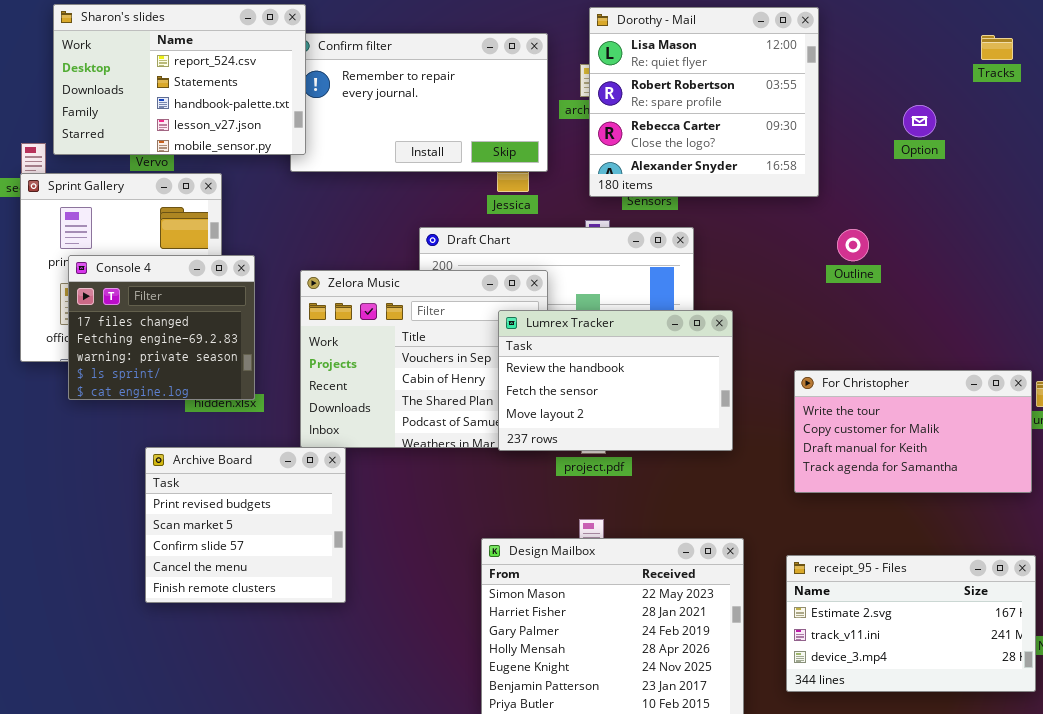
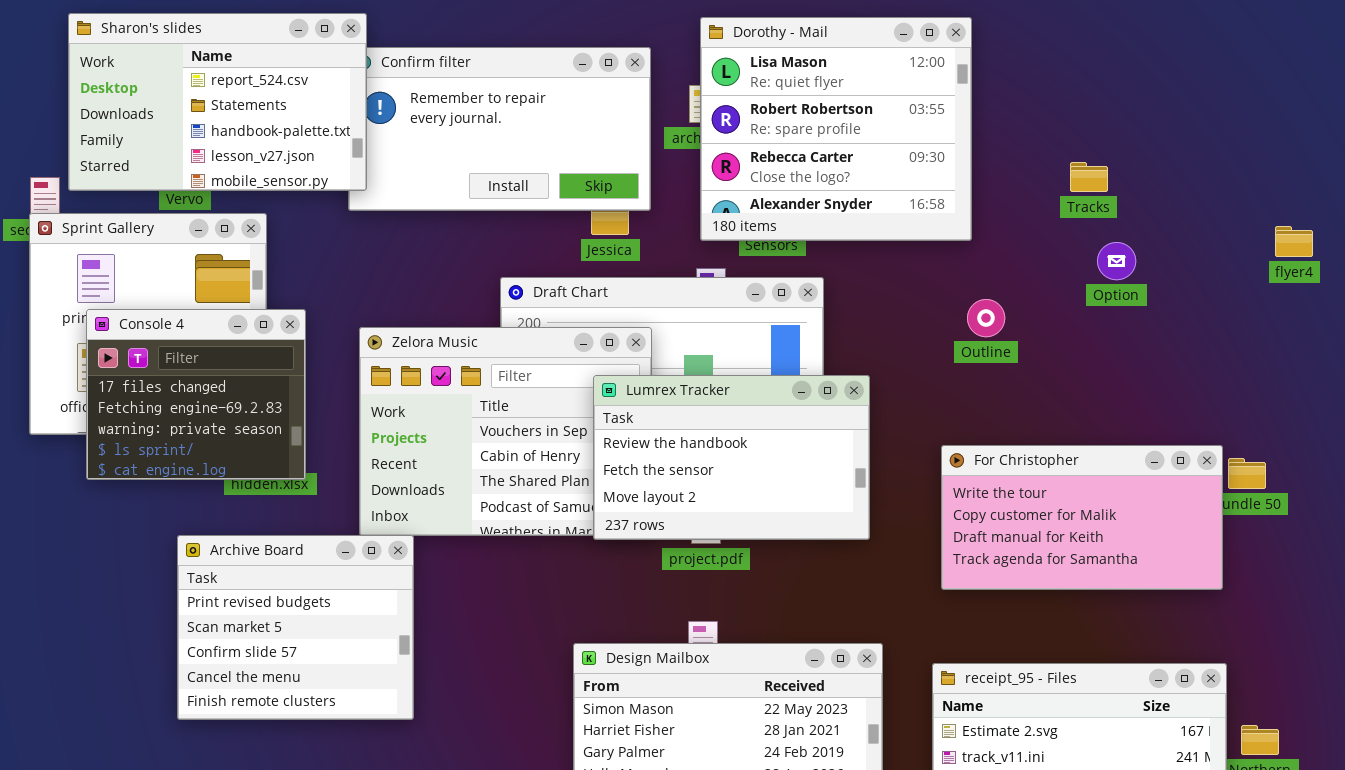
Tracks: [981,35,1013,60] -> [1070,162,1108,192], moved
Option: [903,105,936,137] -> [1097,242,1136,280], moved
Outline: [837,229,869,261] -> [967,299,1005,337], moved

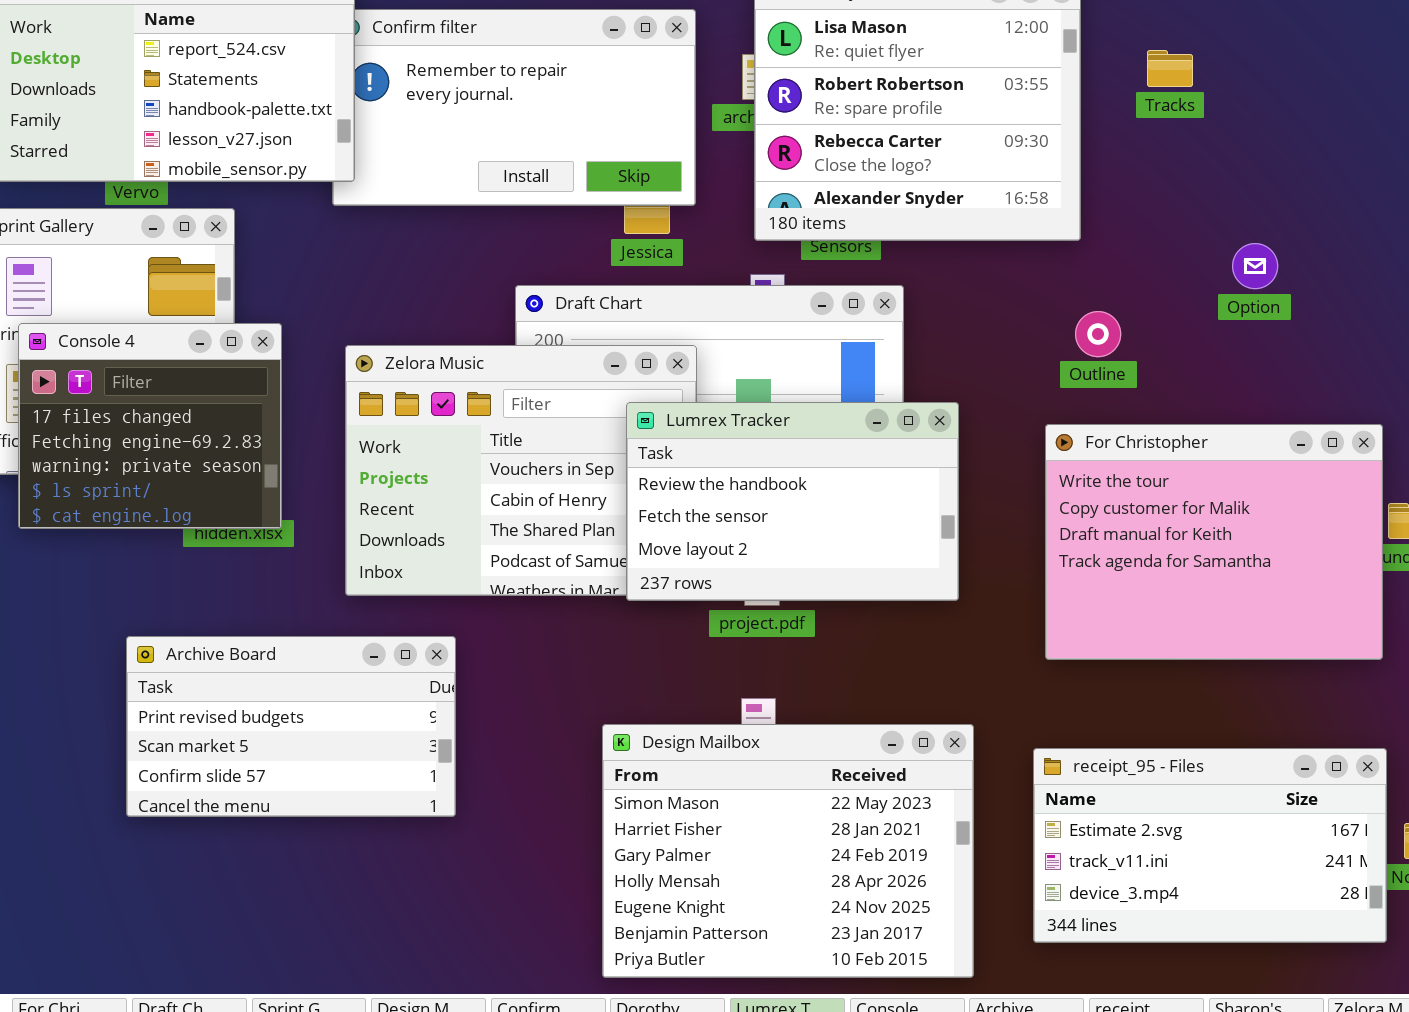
Tracks: [1070,162,1108,192] -> [1147,50,1193,87], moved
For Christopher: [941,445,1223,590] -> [1045,424,1383,660], resized
Archive Board: [177,535,414,720] -> [126,636,456,817], resized

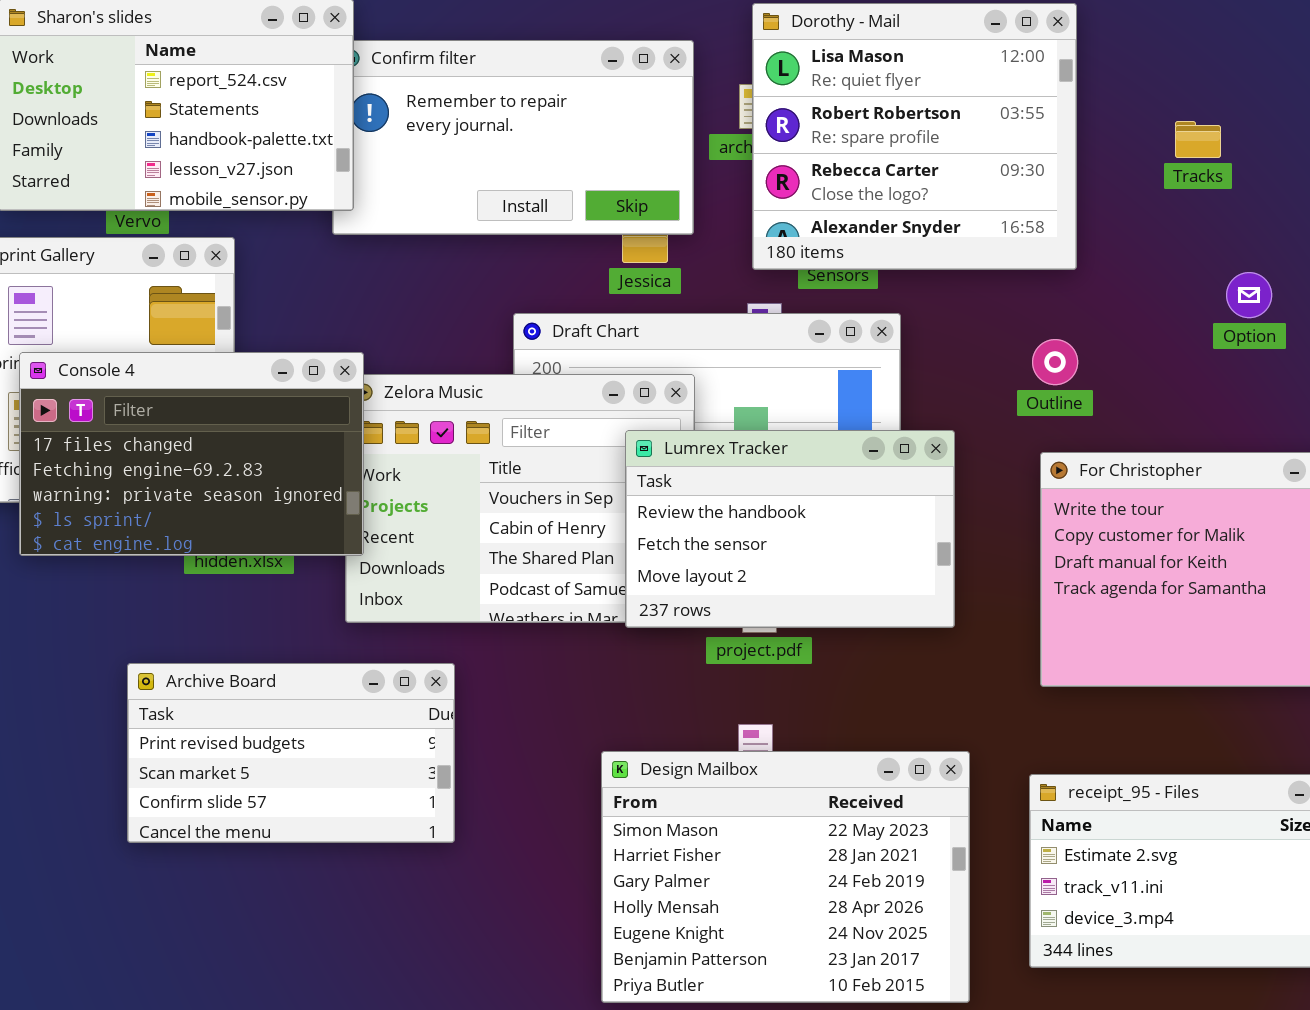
Tracks: [1147,50,1193,87] -> [1175,121,1221,158], moved
Outline: [1075,311,1121,357] -> [1032,339,1078,385], moved
Console 4: [18,323,282,529] -> [19,352,364,556], resized

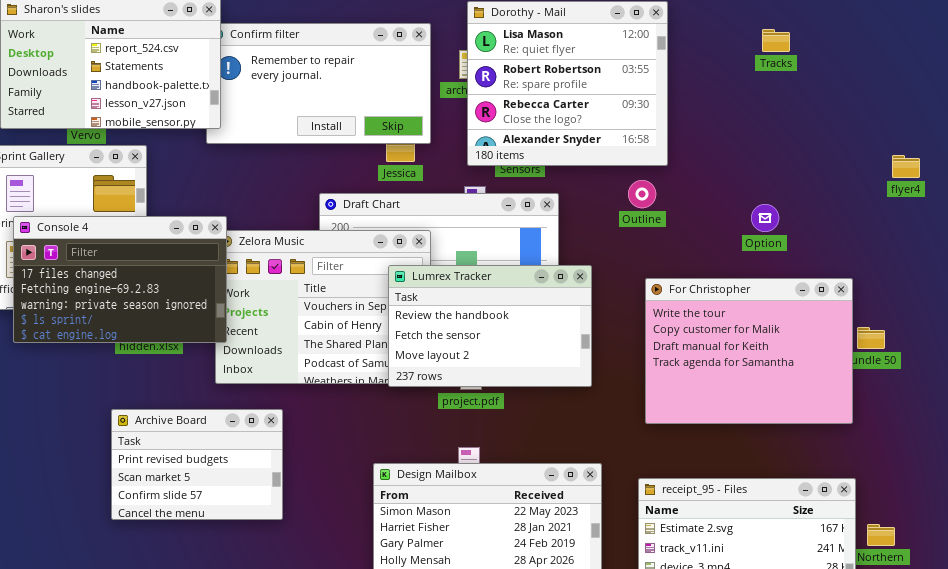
Tracks: [1175,121,1221,158] -> [762,29,790,52], moved
Option: [1226,272,1272,318] -> [751,204,779,232], moved
Outline: [1032,339,1078,385] -> [628,180,656,208], moved
Archive Board: [127,663,455,843] -> [111,409,283,520], resized

